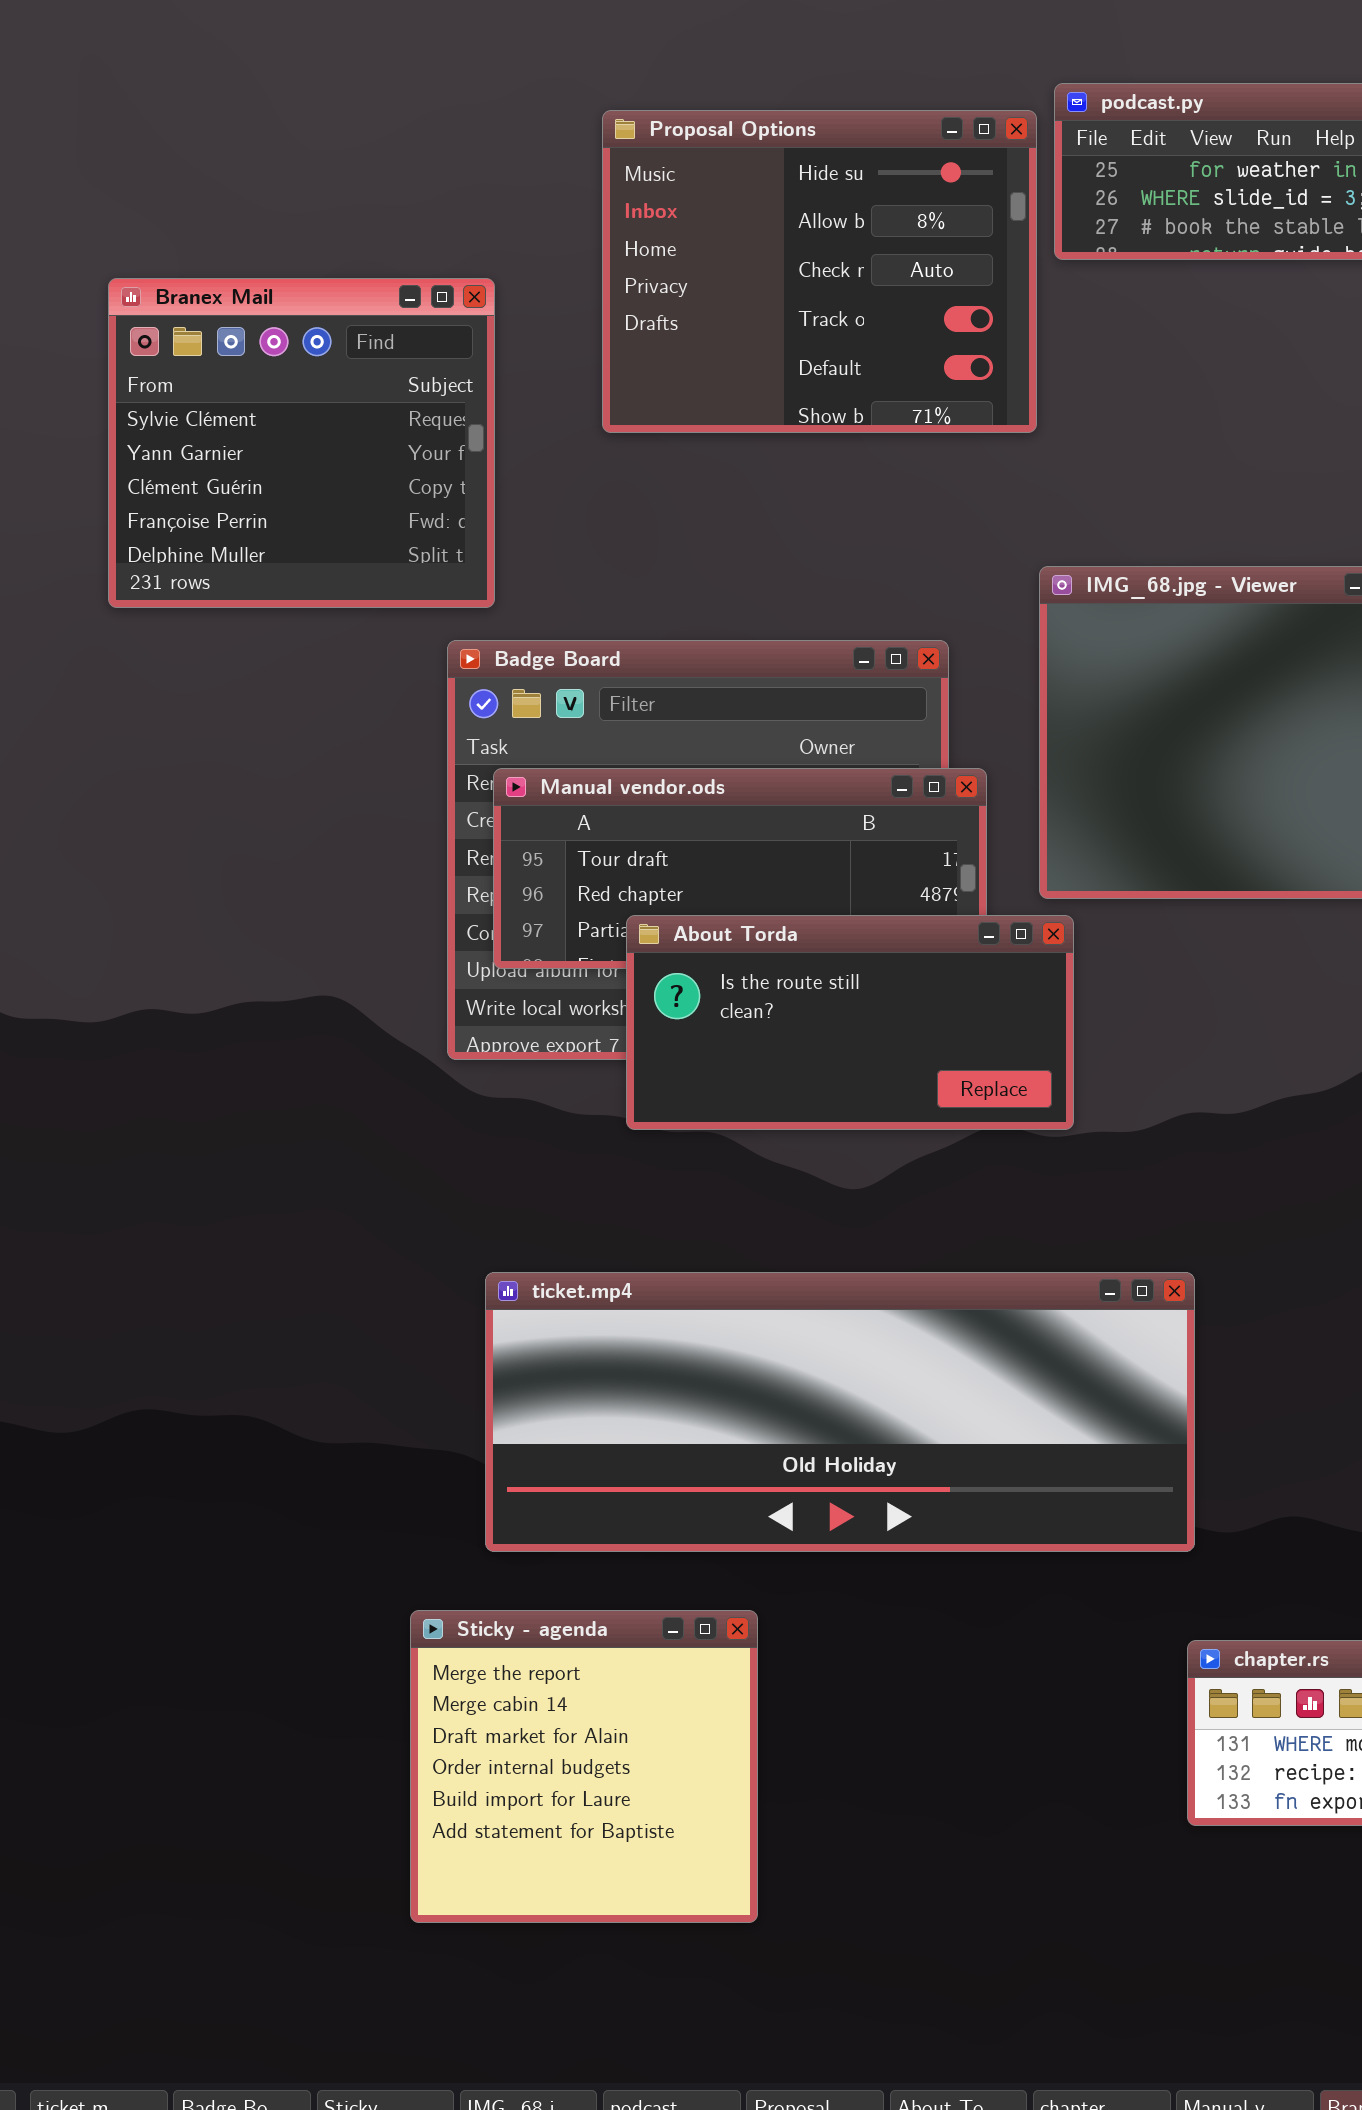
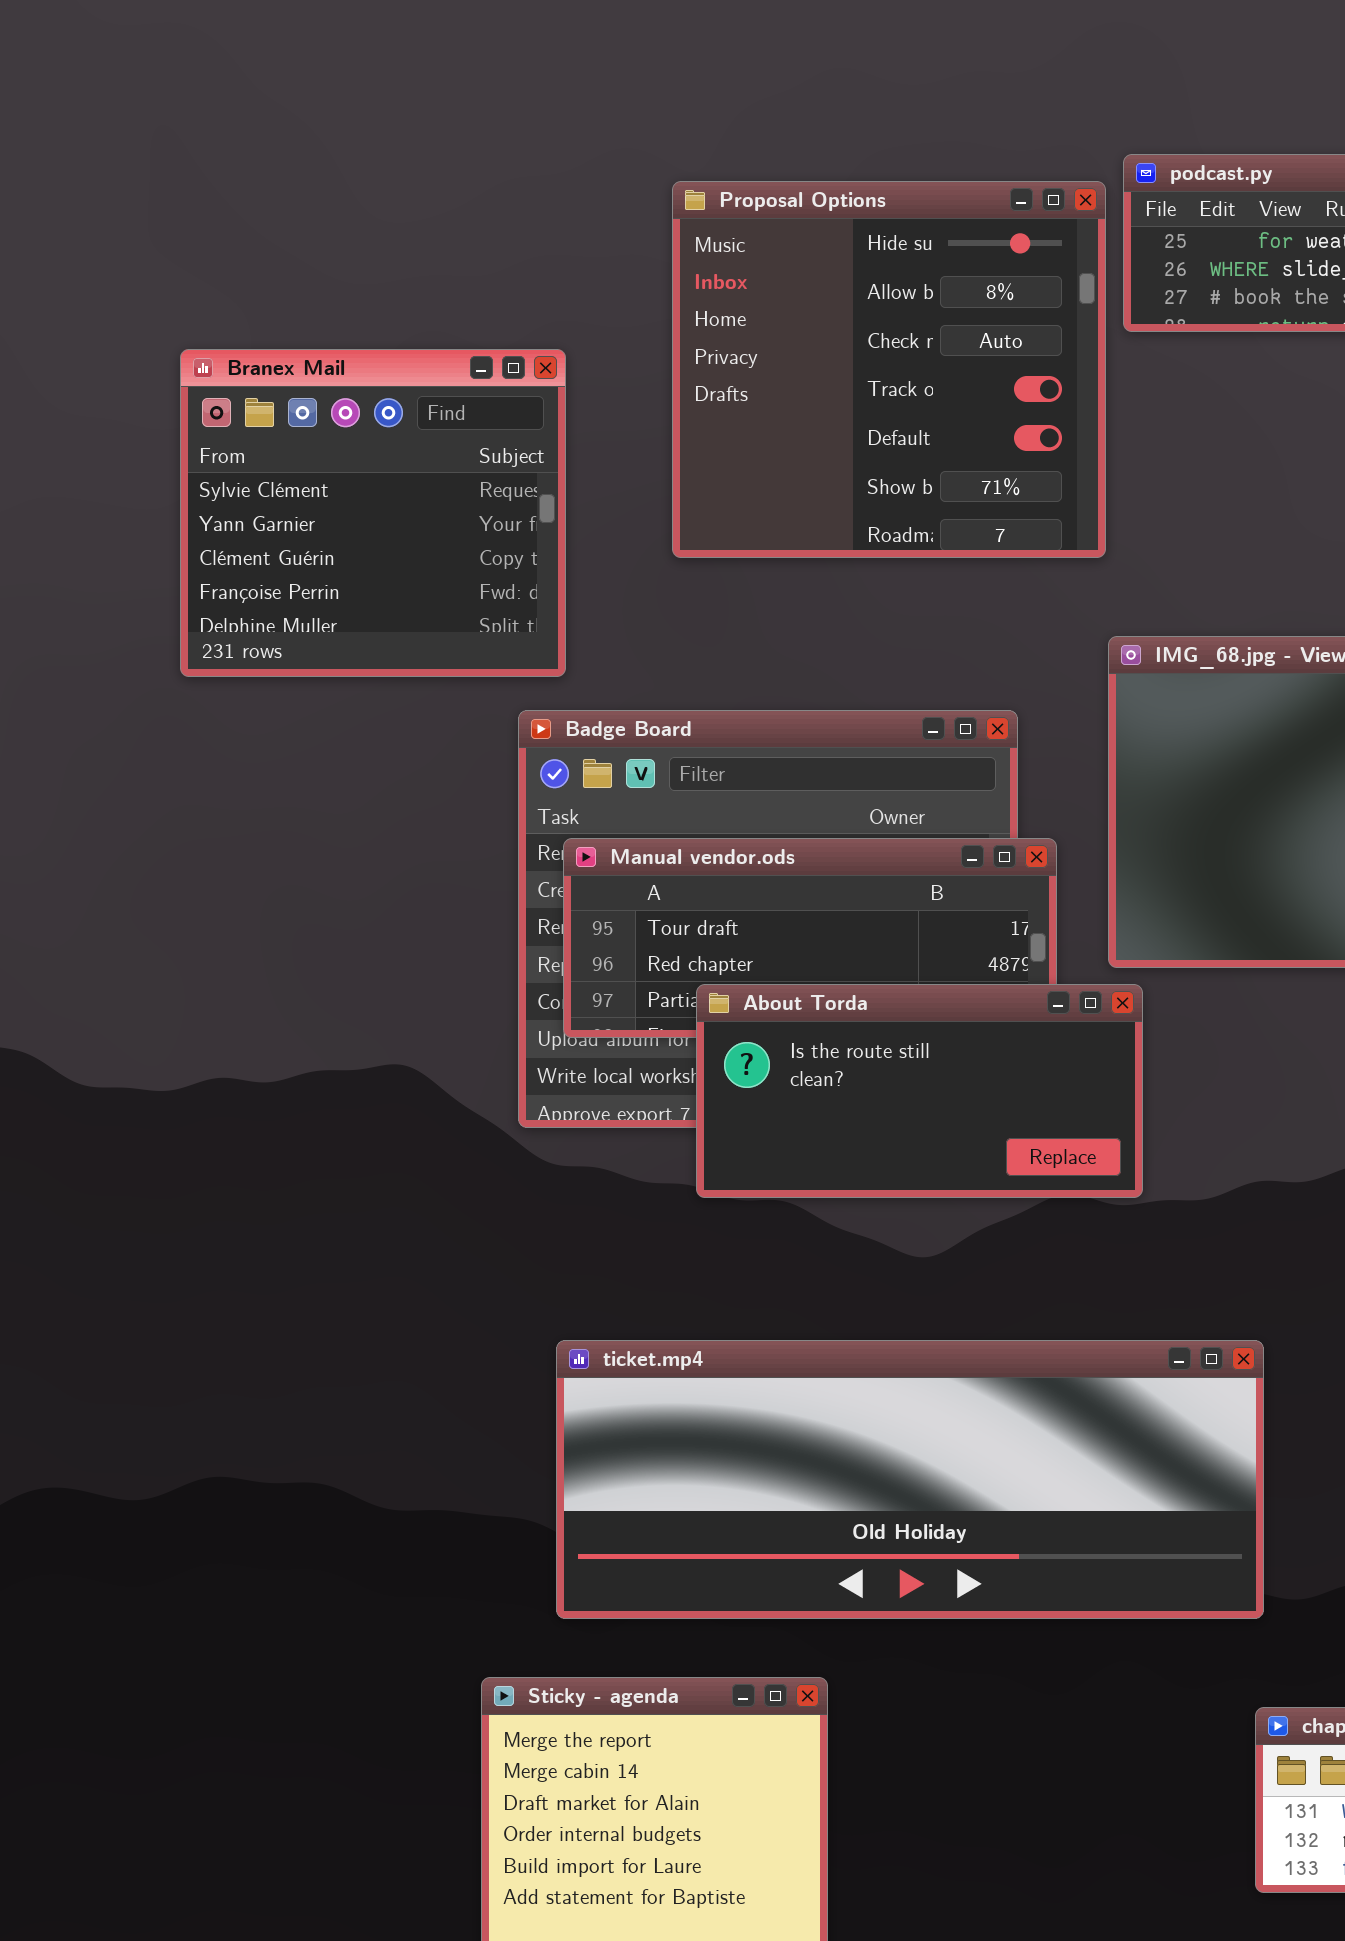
Proposal Options: [602,110,1037,433] -> [672,181,1106,558], resized

